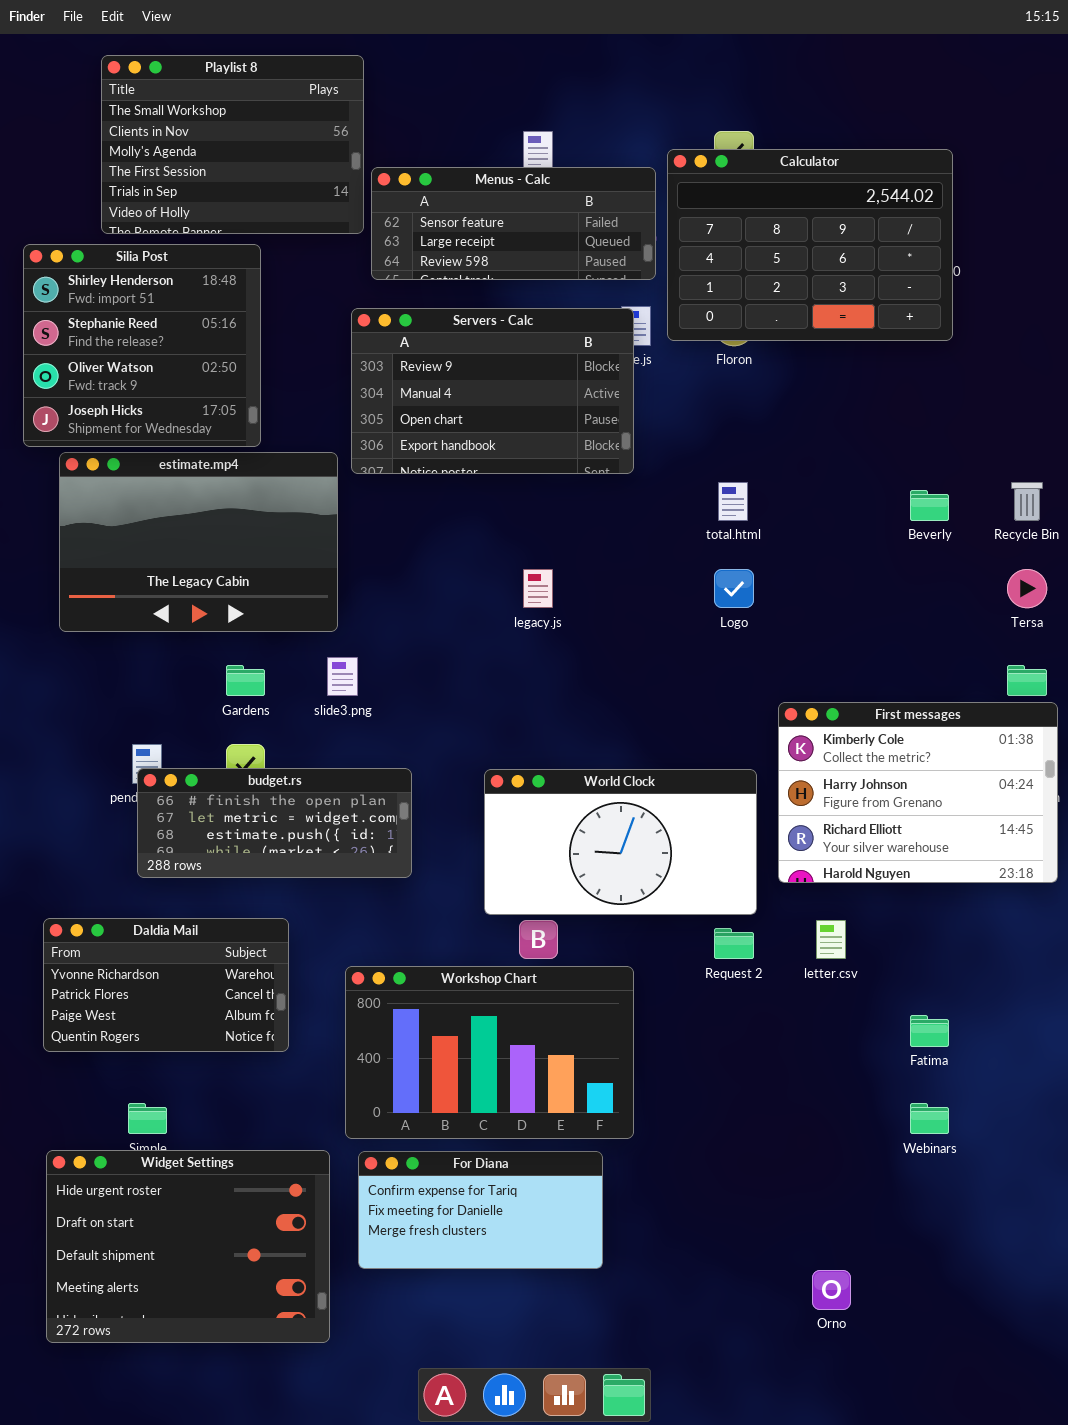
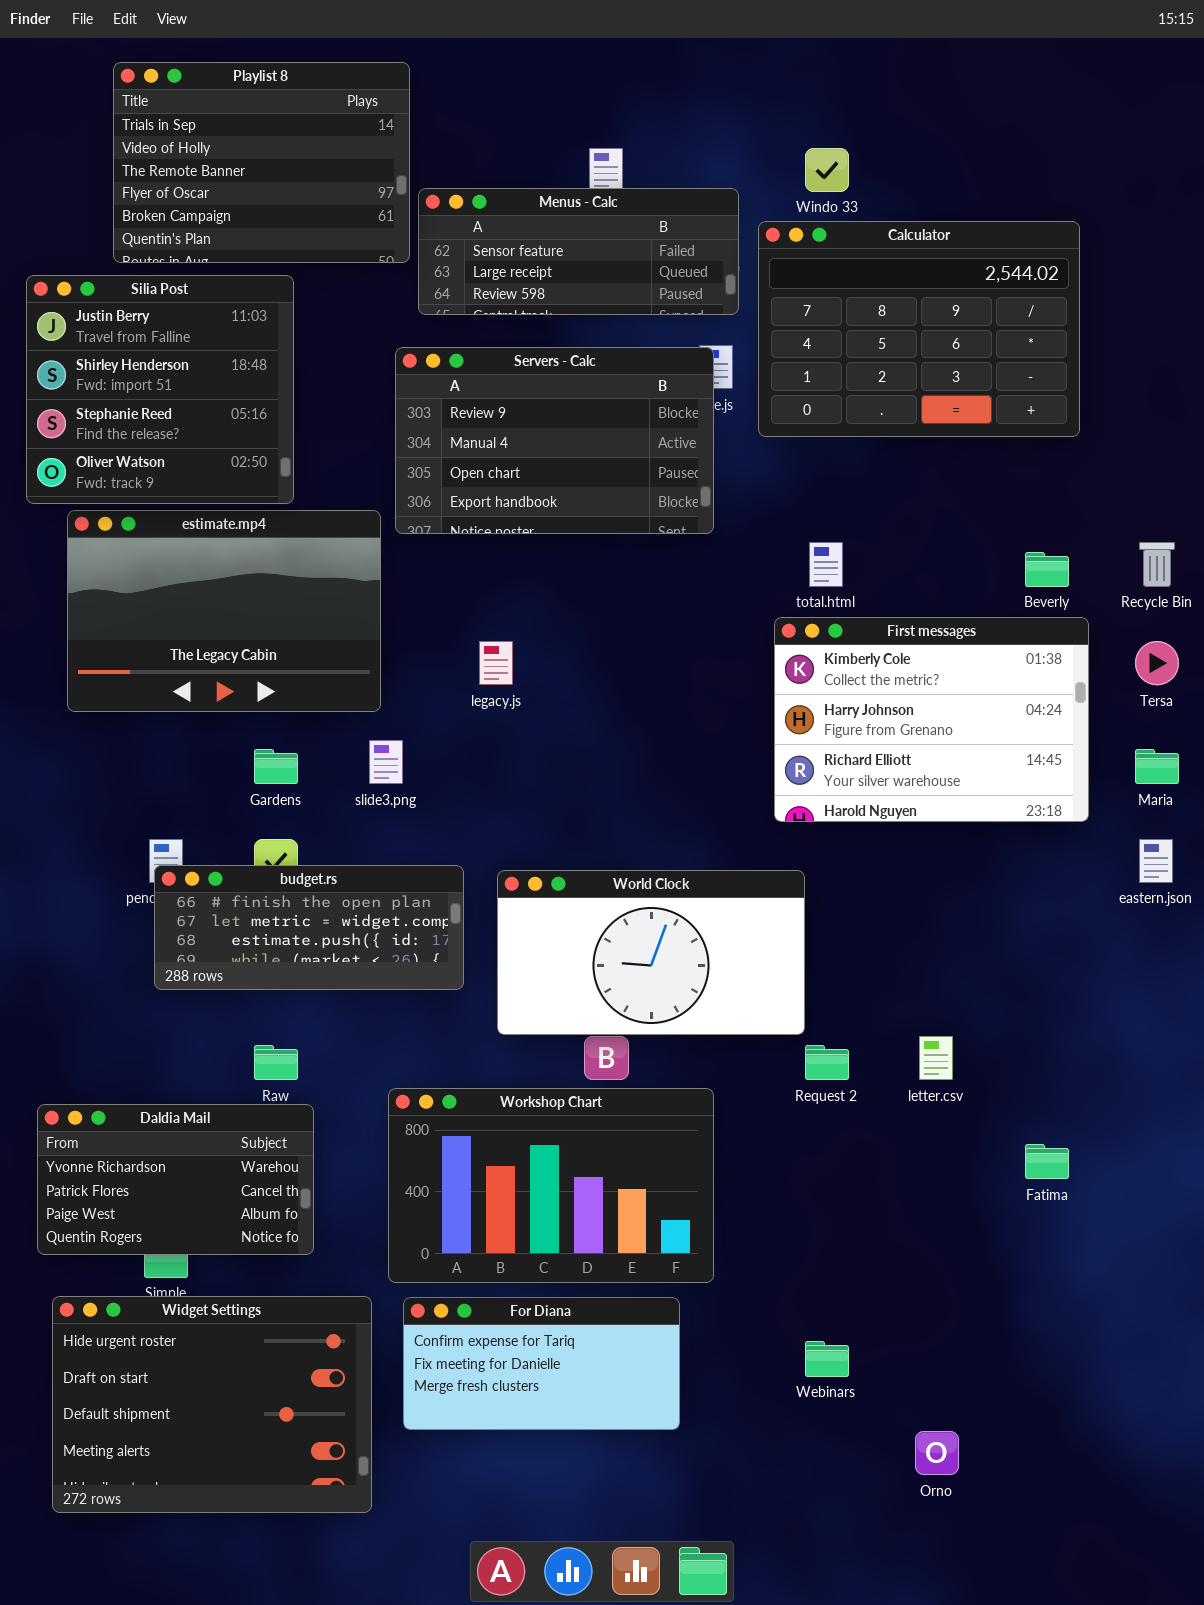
Playlist 8: [101,55,364,234] -> [113,62,410,263], scrolled down 4 rows
Calculator: [667,149,953,341] -> [758,221,1080,437], moved
Silia Post: [23,244,261,447] -> [26,275,294,504], scrolled up 1 row
legacy.js: [523,569,553,608] -> [479,641,513,685], moved
First messages: [778,702,1058,883] -> [774,617,1089,822], moved
World Clock: [484,769,757,915] -> [497,870,805,1035], moved
Daldia Mail: [43,918,289,1052] -> [37,1104,314,1255], moved
Webinars: [910,1103,949,1134] -> [805,1341,849,1377], moved

